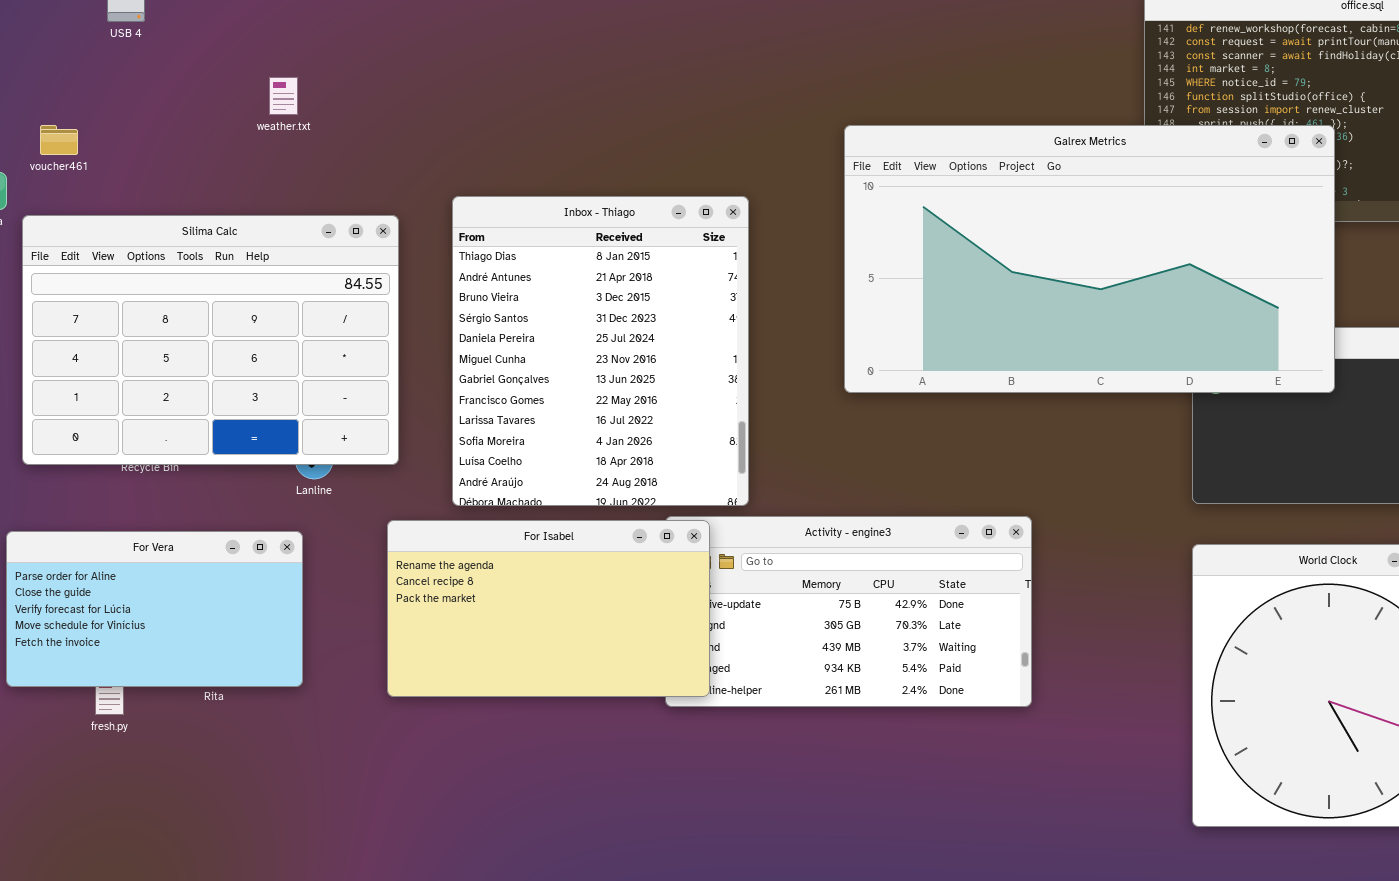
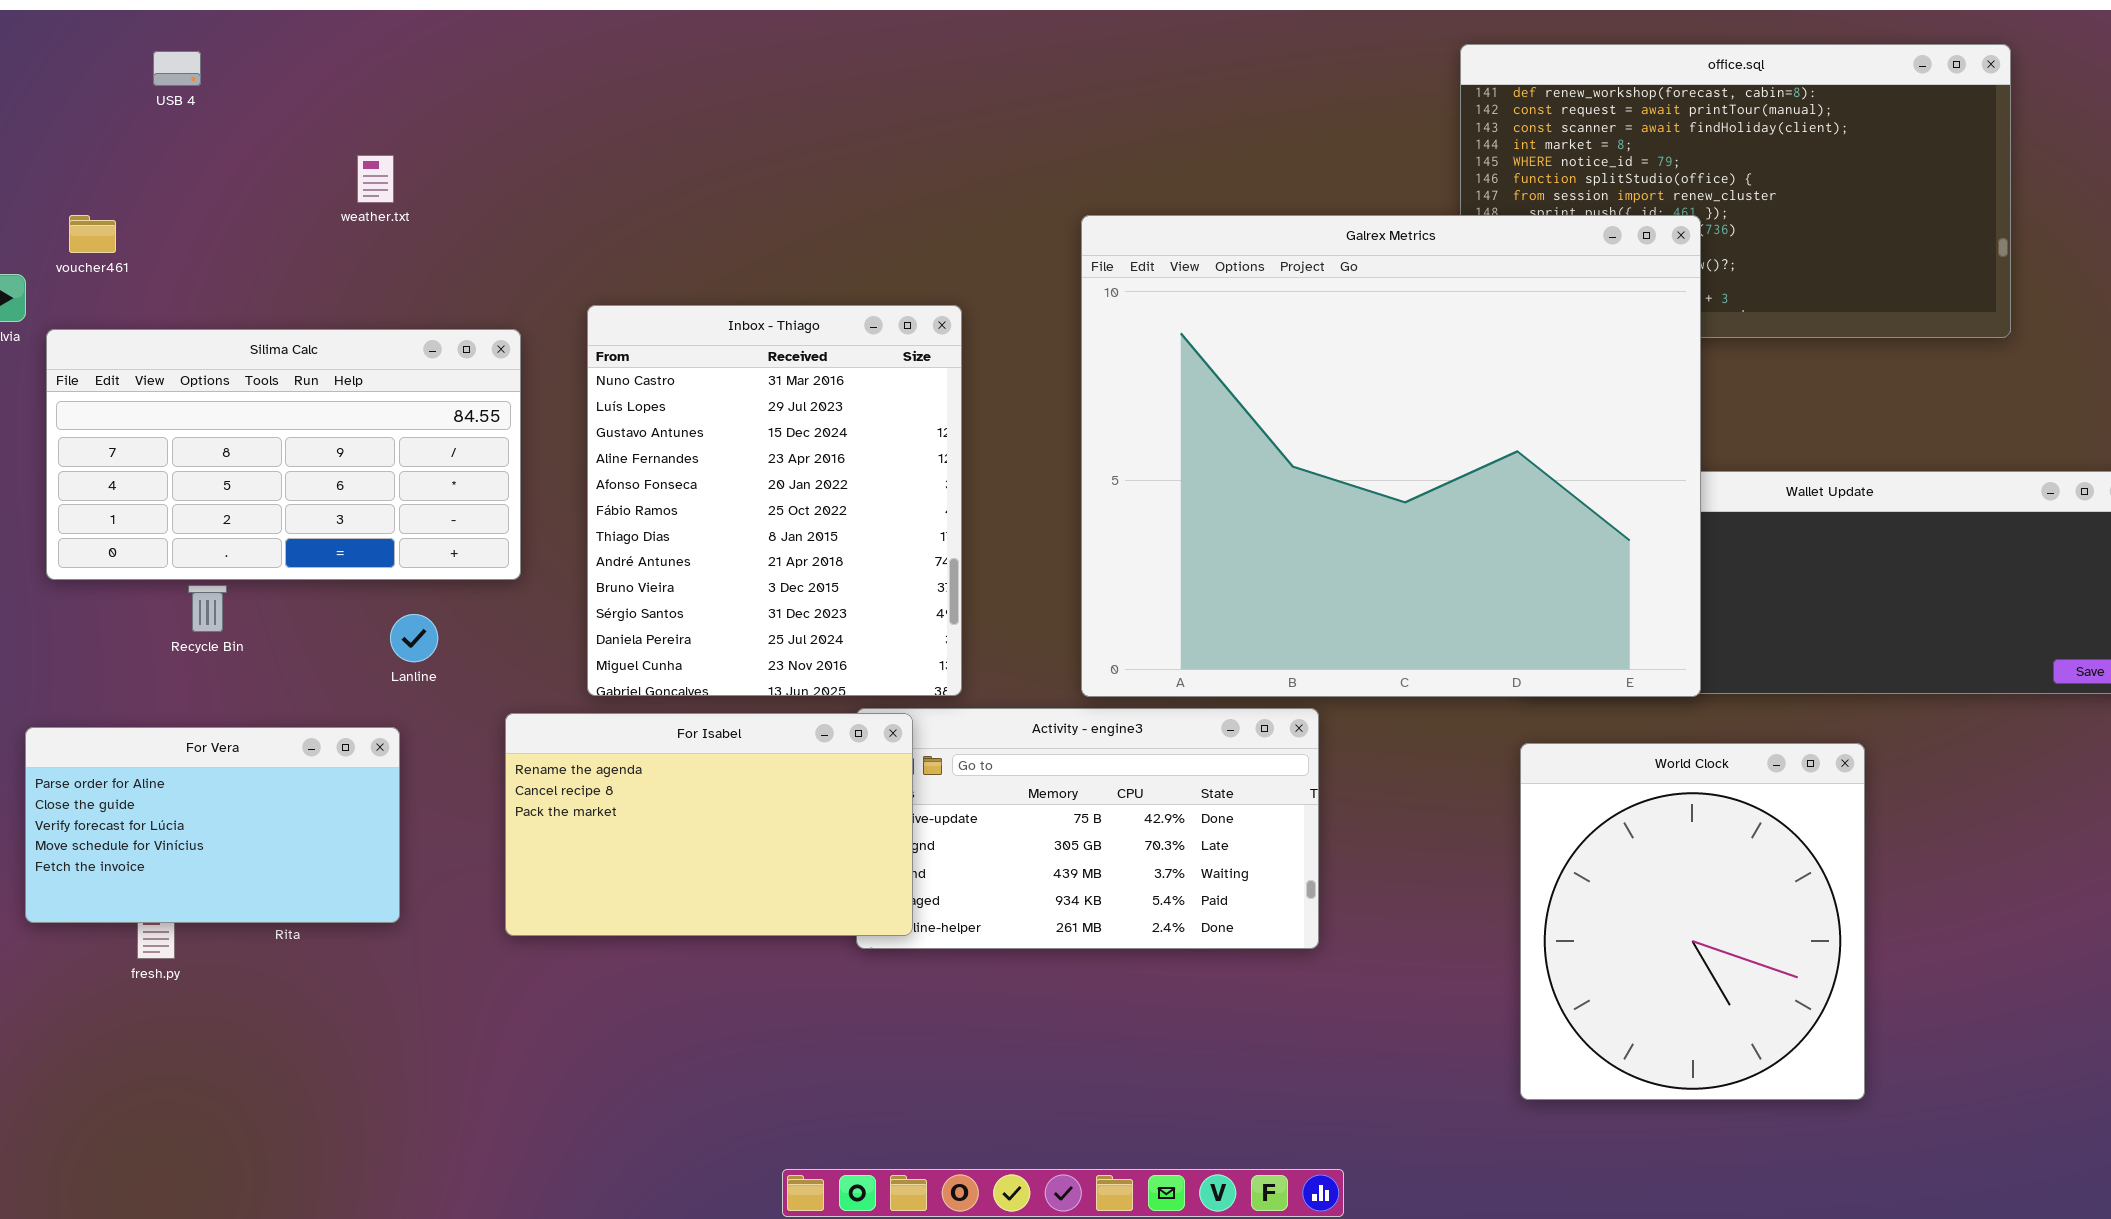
Galrex Metrics: [844,125,1335,393] -> [1081,215,1701,697], resized
Inbox - Thiago: [452,196,749,506] -> [587,305,962,696], scrolled up 6 rows
Silima Calc: [22,215,399,465] -> [46,329,521,580], resized

